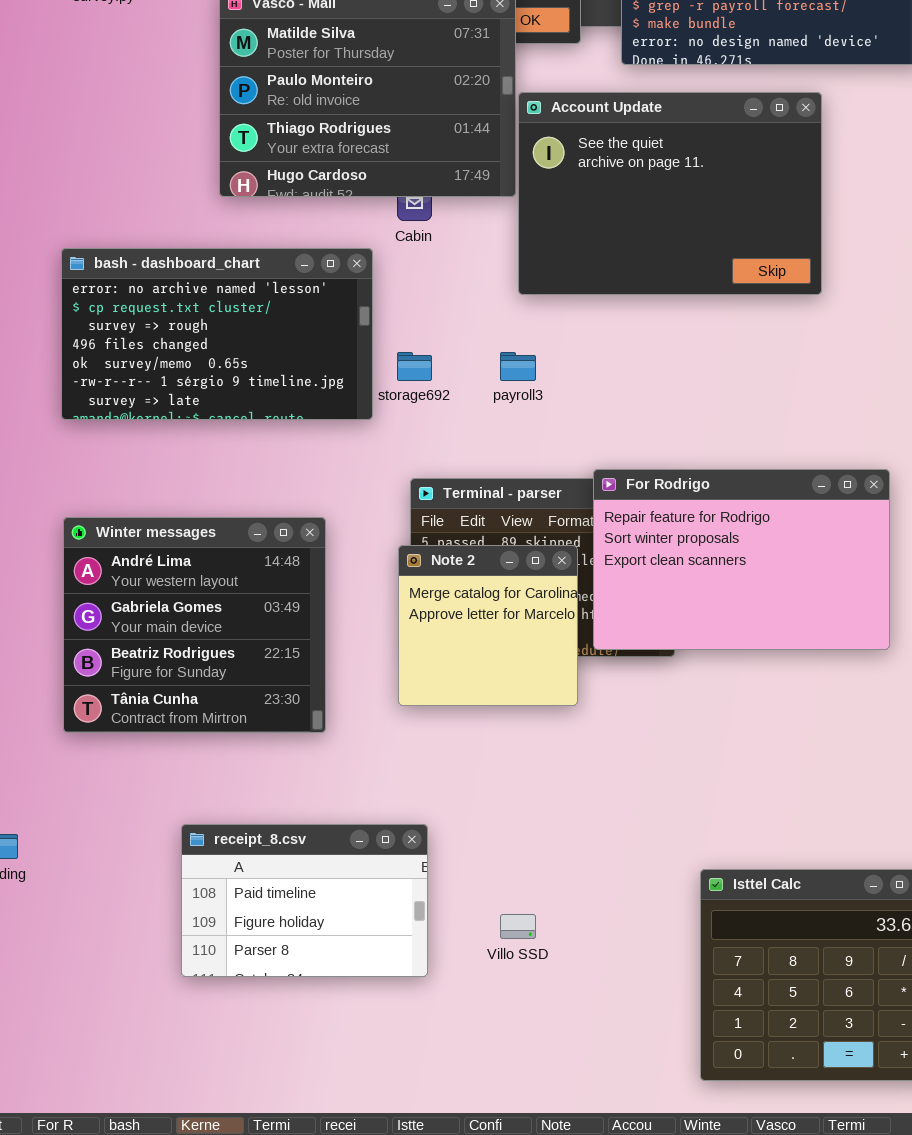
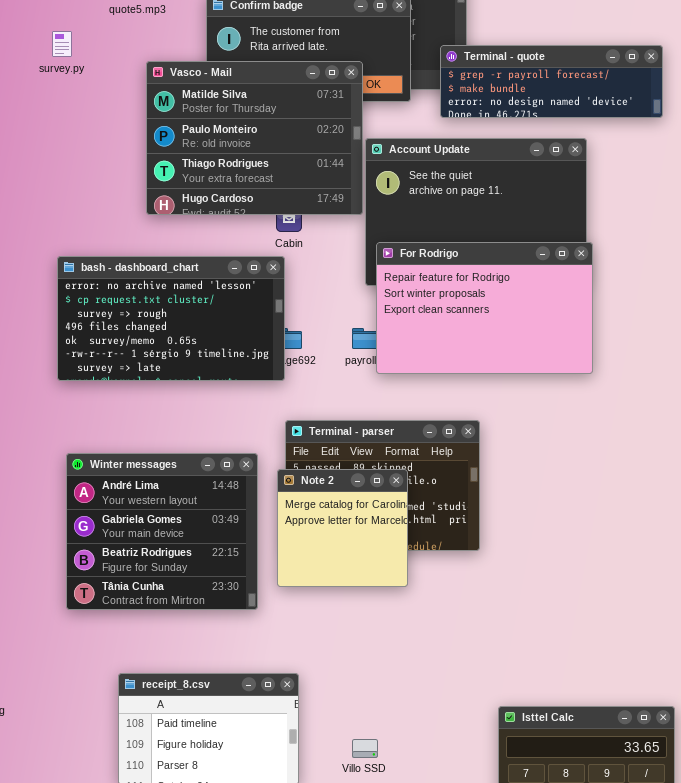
bash - dashboard_chart: [61,248,373,420] -> [57,256,285,381], moved
For Rodrigo: [593,469,890,650] -> [376,242,593,374], moved
Winter messages: [63,517,326,733] -> [66,453,258,610], moved

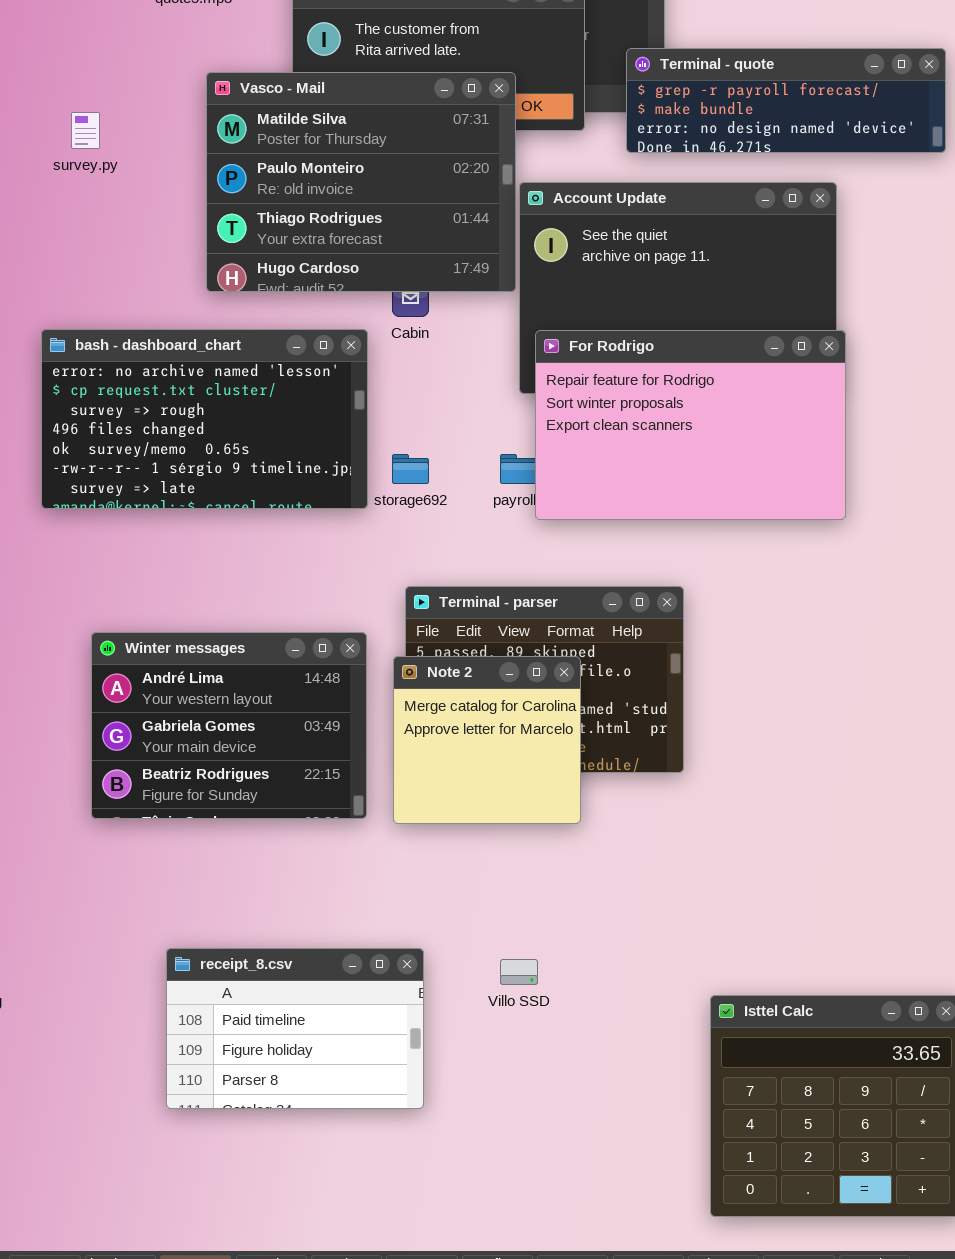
survey.py: [52,31,72,57] -> [71,112,100,149], moved
bash - dashboard_chart: [57,256,285,381] -> [41,329,368,509], moved
Winter messages: [66,453,258,610] -> [91,632,367,819], resized
Villo SSD: [352,739,378,758] -> [500,959,538,985], moved

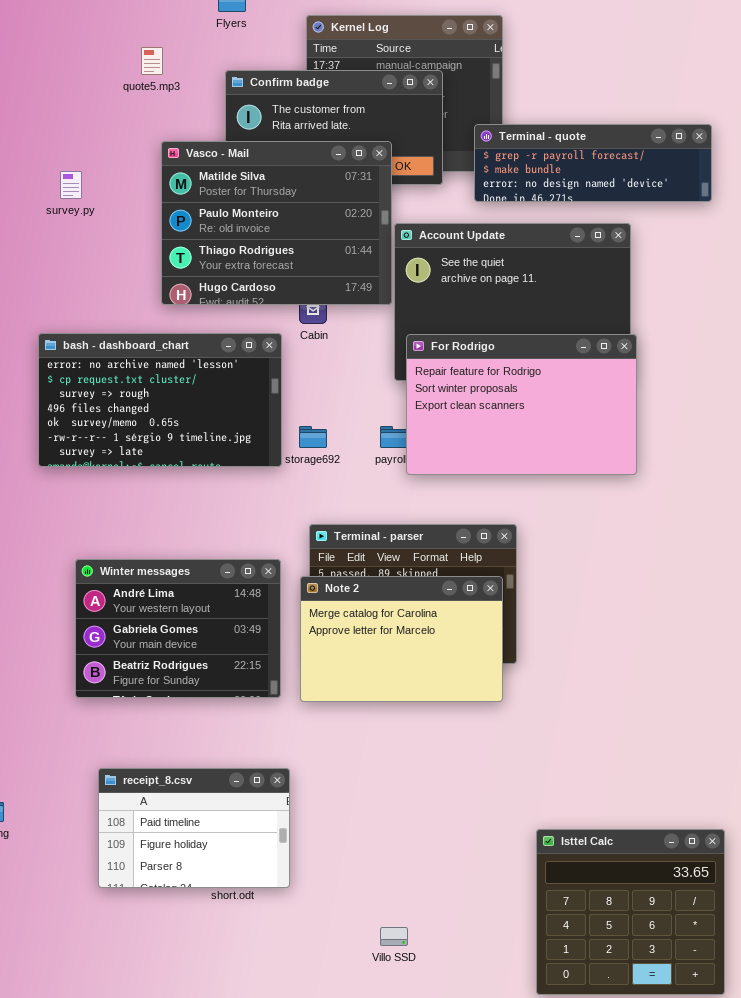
Note 2: [393,656,581,824] -> [300,576,503,702], resized
receipt_8.csv: [166,948,424,1109] -> [98,768,290,888], moved
Villo SSD: [500,959,538,985] -> [380,927,408,946], moved

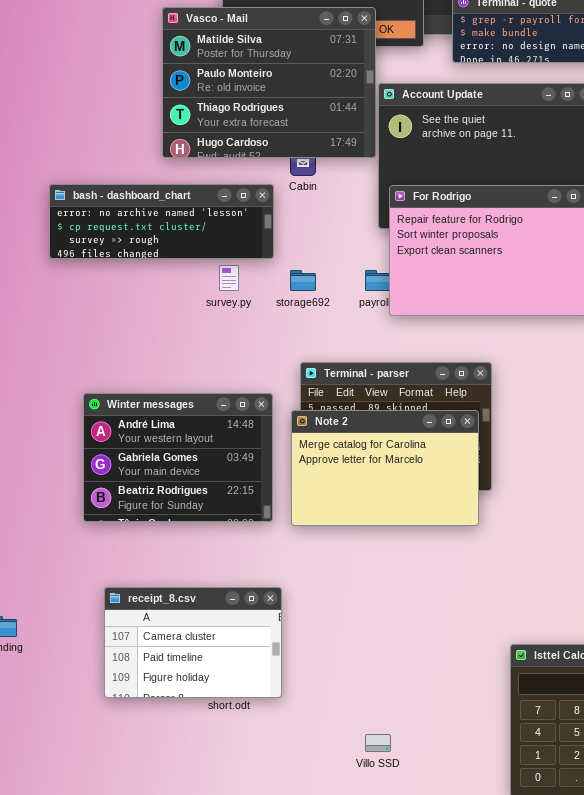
survey.py: [60,171,82,199] -> [219,265,239,291], moved
bash - dashboard_chart: [38,333,282,467] -> [49,184,274,259], resized
receipt_8.csv: [98,768,290,888] -> [104,587,282,698], scrolled up 1 row

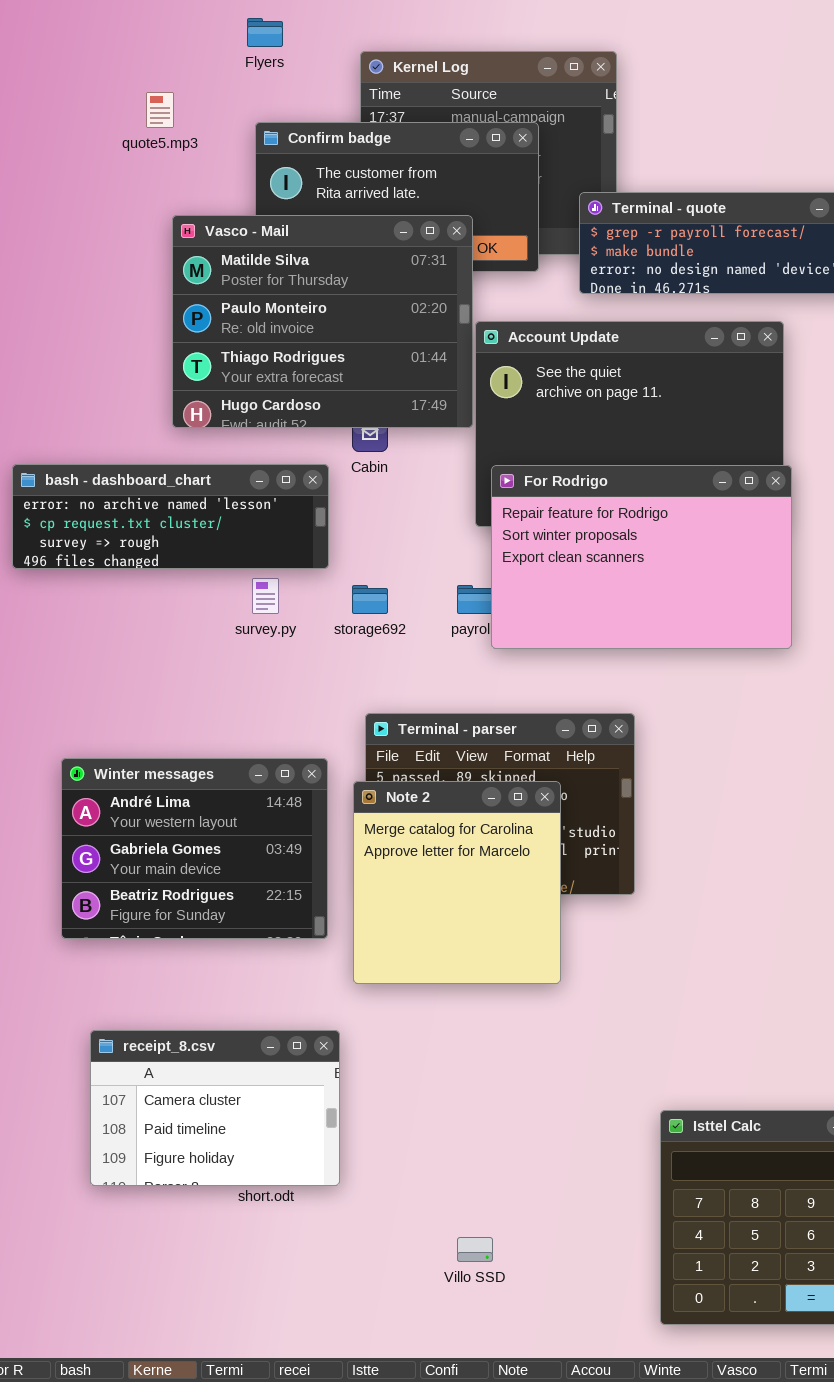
Note 2: [291,410,479,526] -> [353,781,561,984], resized

